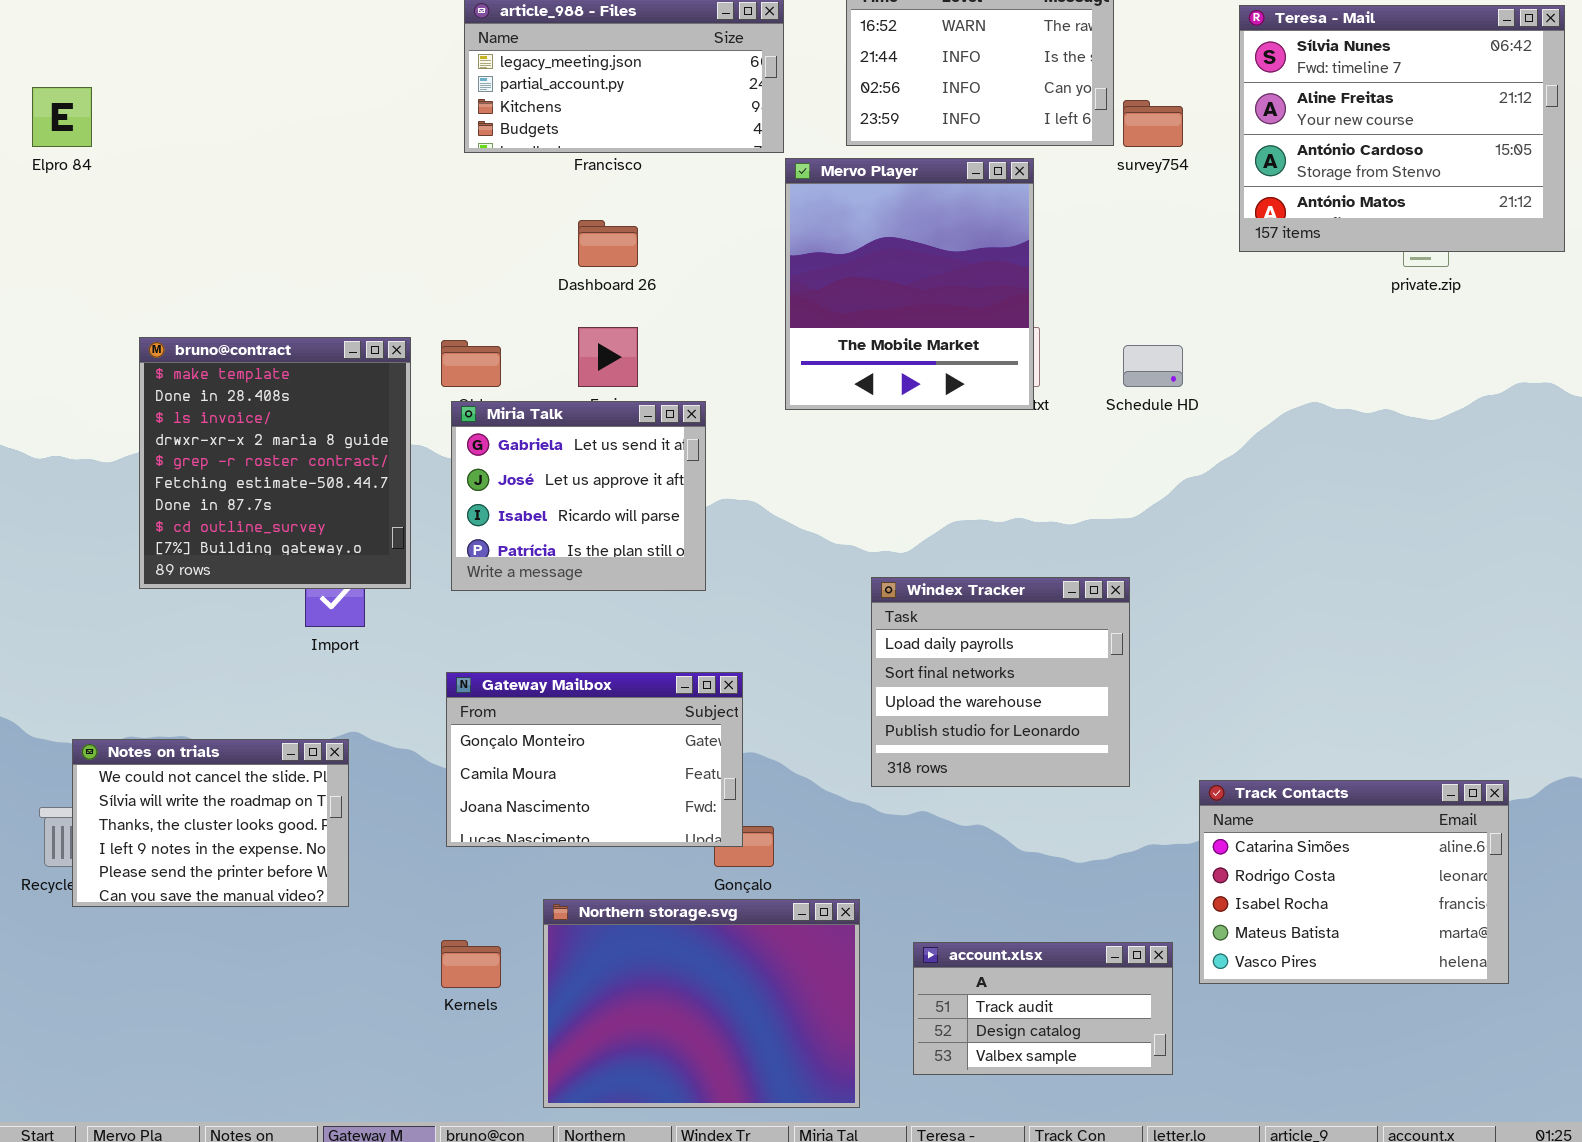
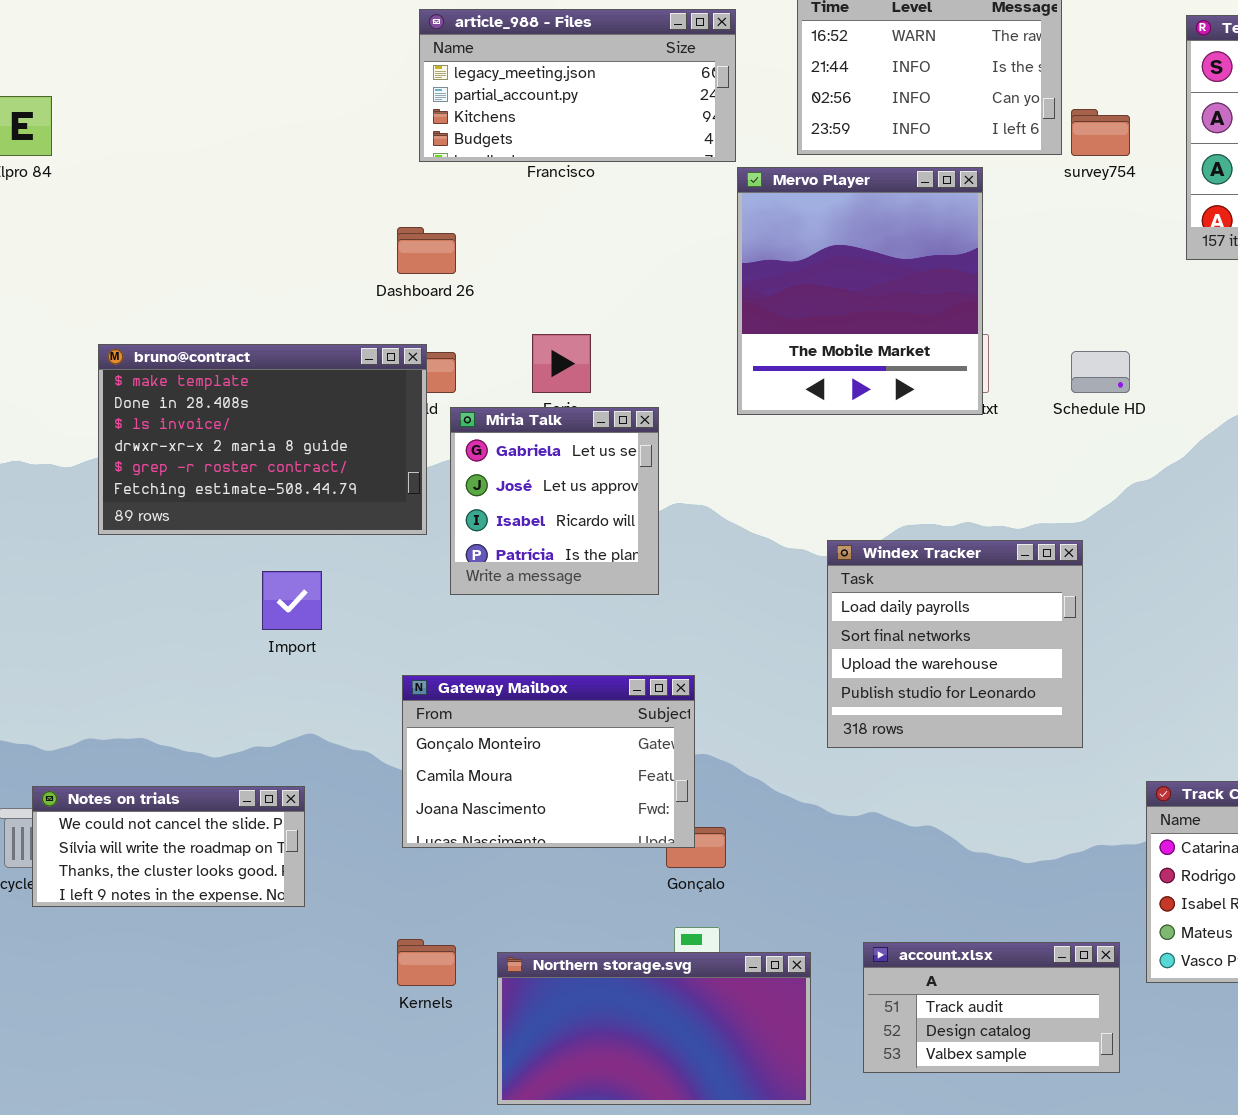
Dashboard 26: [578,220,638,267] -> [397,227,456,274], moved
bruno@contract: [139,337,411,589] -> [98,344,427,535], resized
Miria Talk: [451,401,706,591] -> [450,407,659,595], resized
Windex Tracker: [871,577,1130,787] -> [827,540,1083,748], moved
Notes on trials: [72,739,349,907] -> [32,786,305,907], resized
Northern storage.svg: [543,899,860,1108] -> [497,952,811,1105], resized

